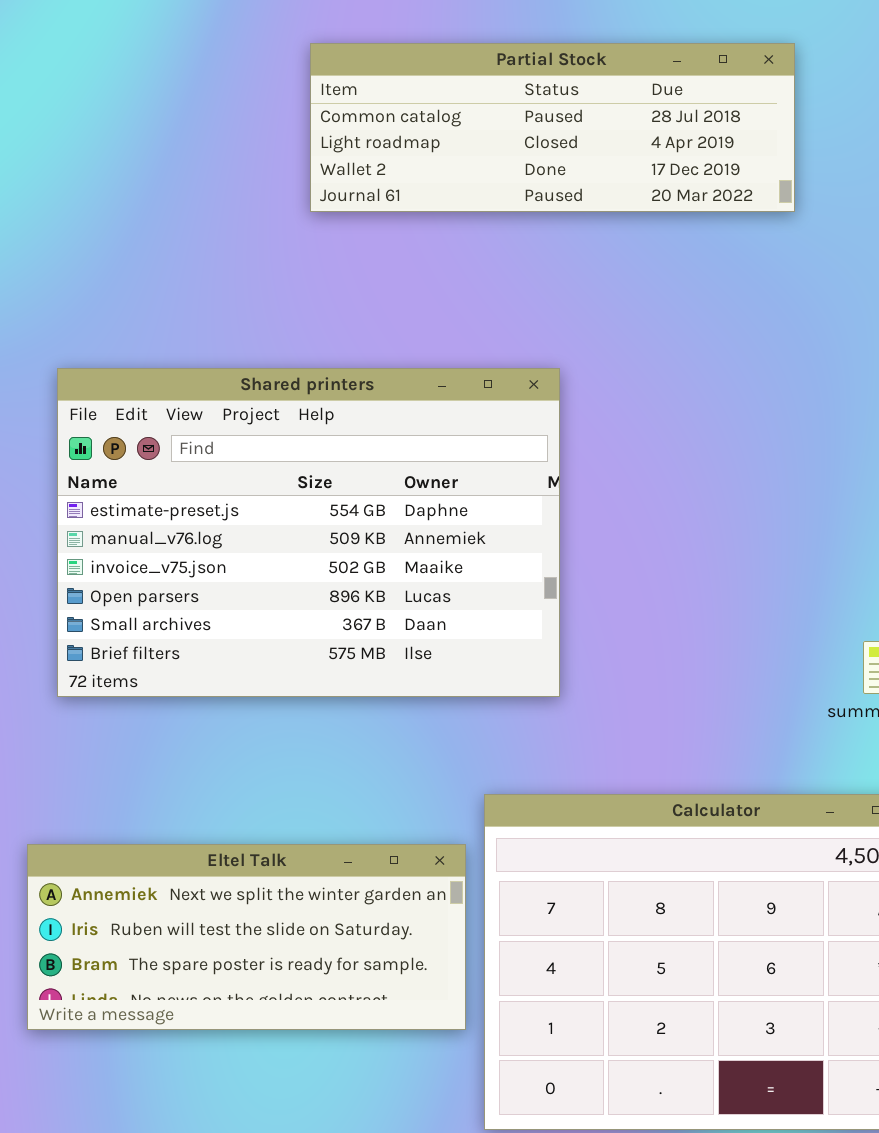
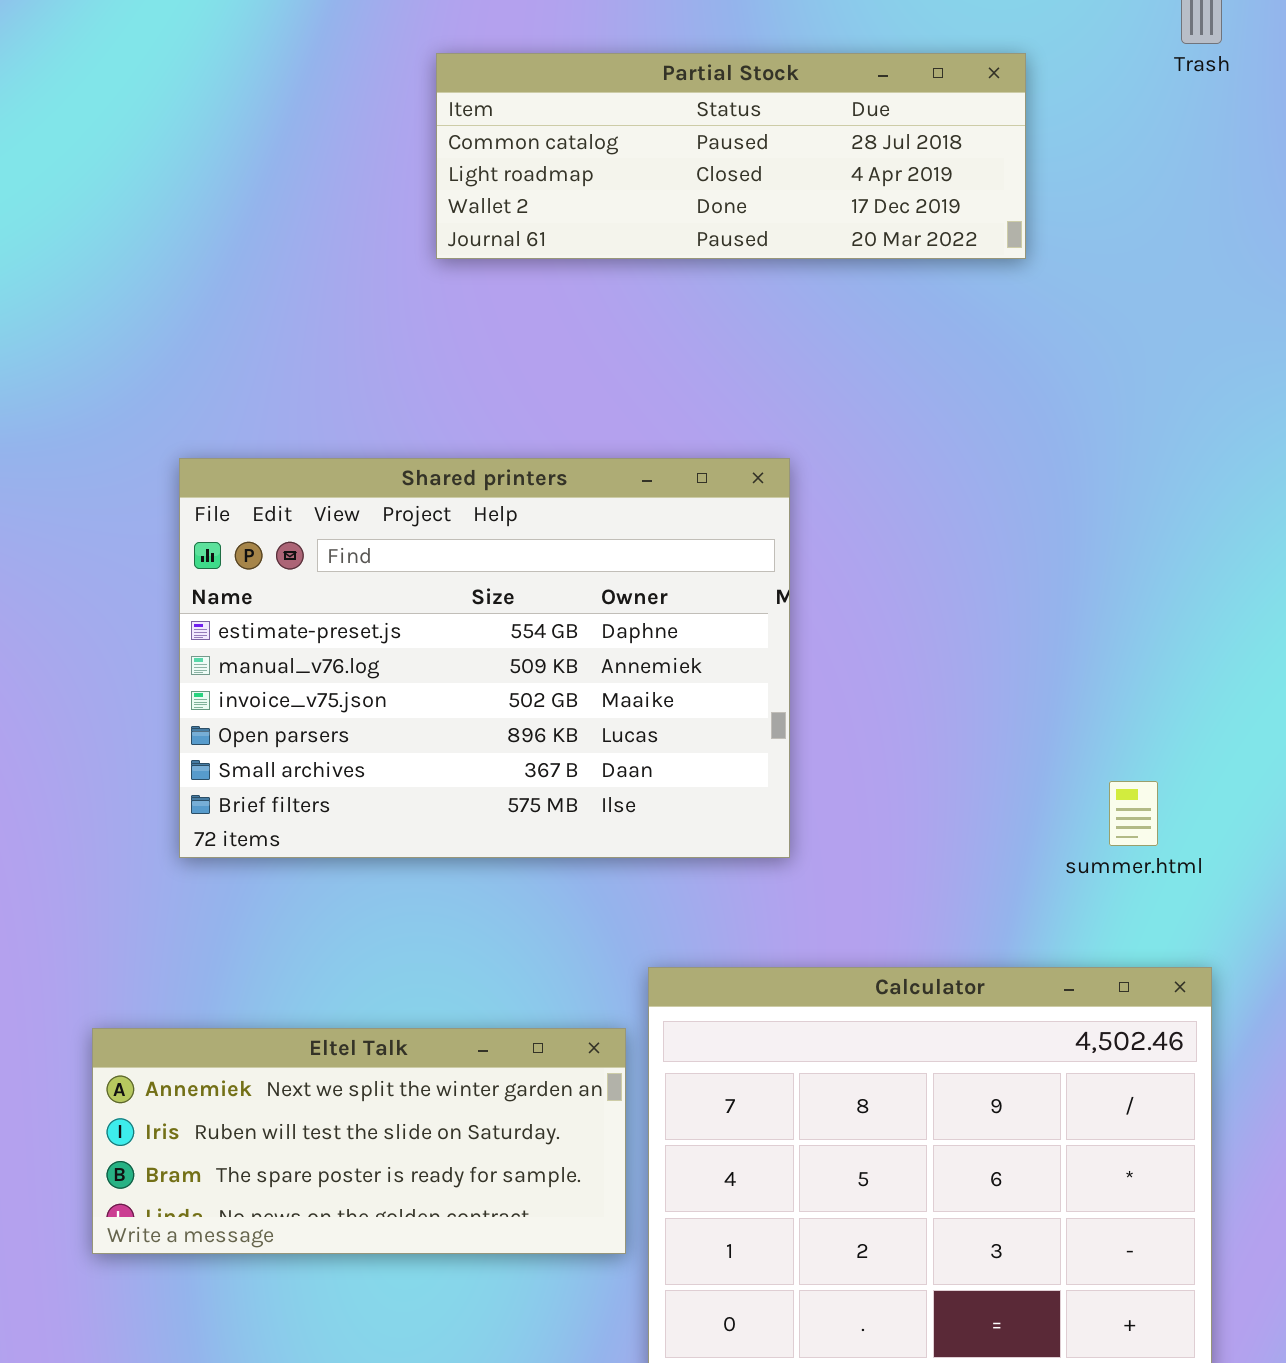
Shared printers: [57,368,560,697] -> [179,458,790,858], moved

